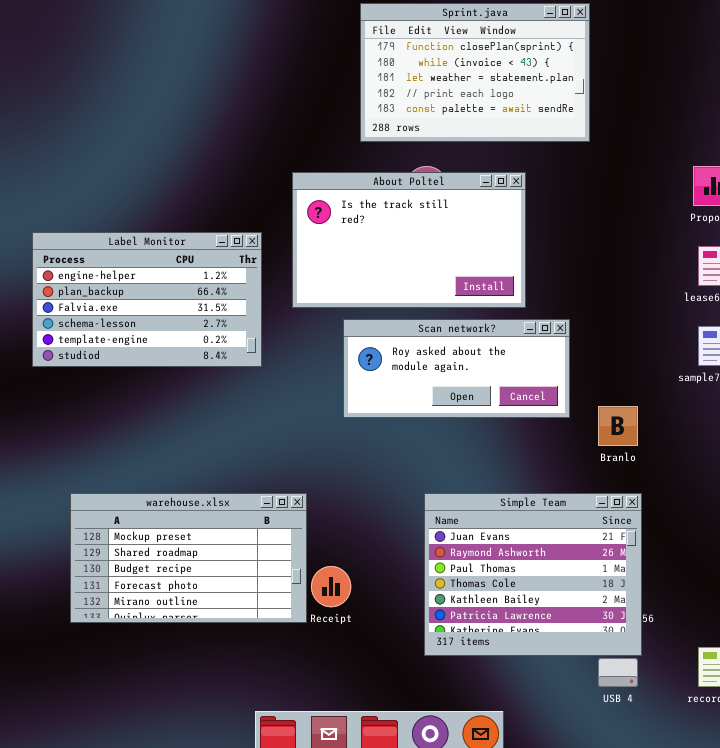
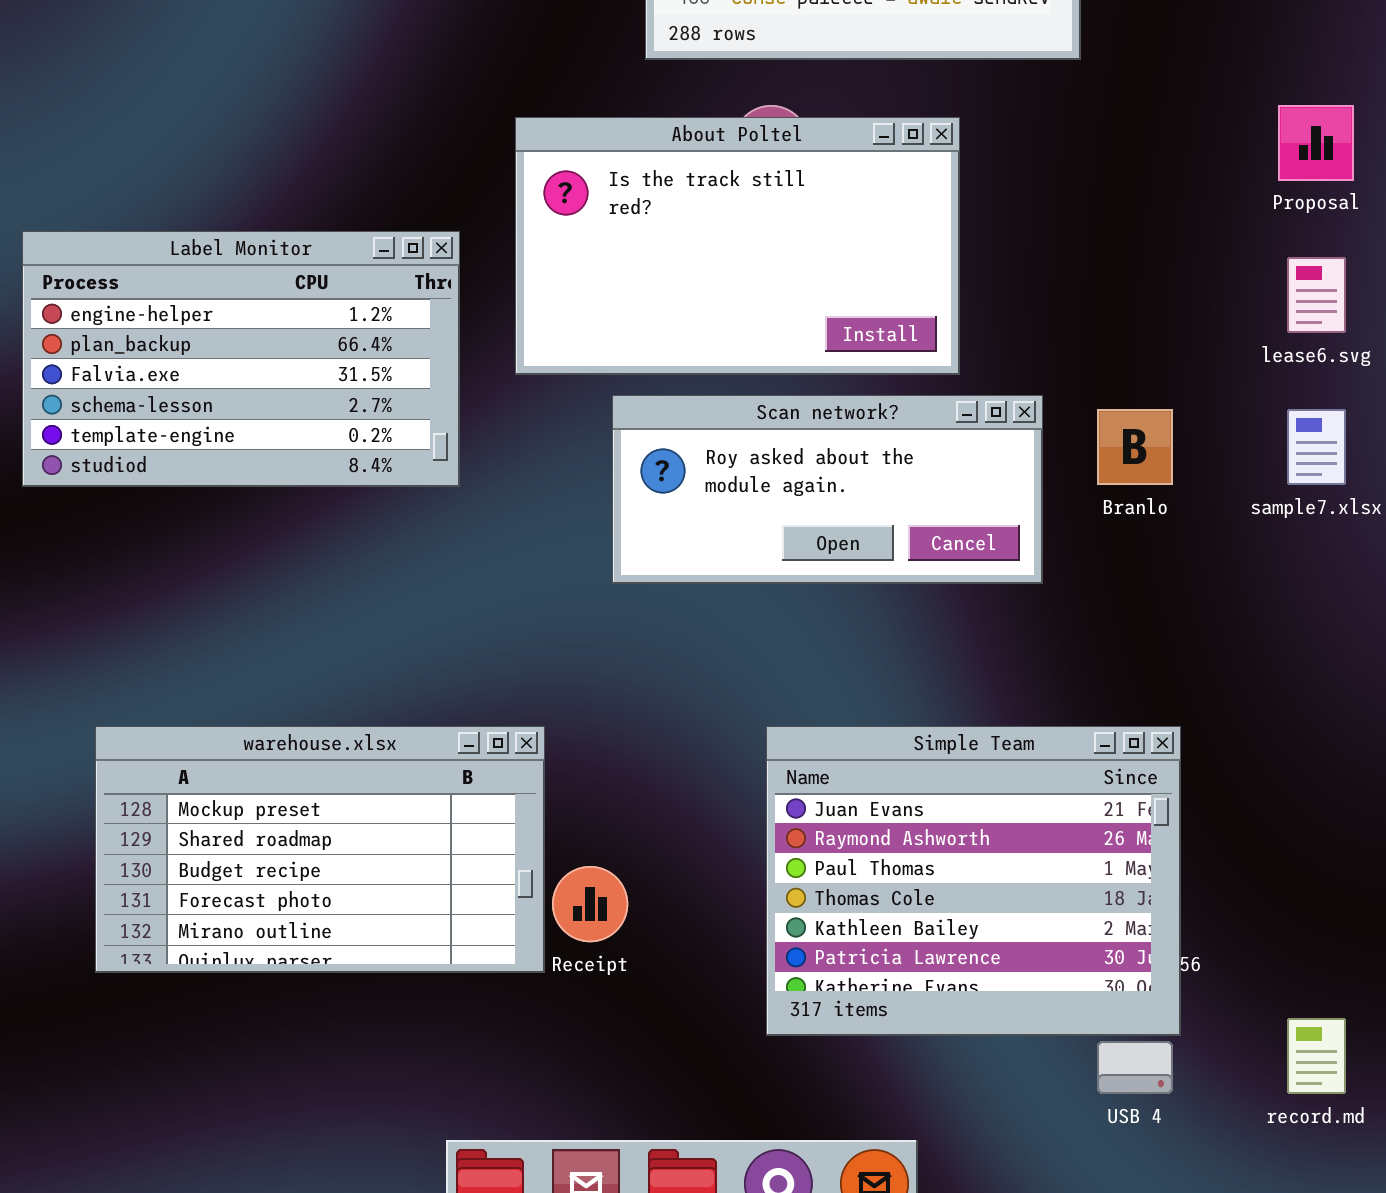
Branlo: [598,406,638,446] -> [1097,409,1173,485], moved

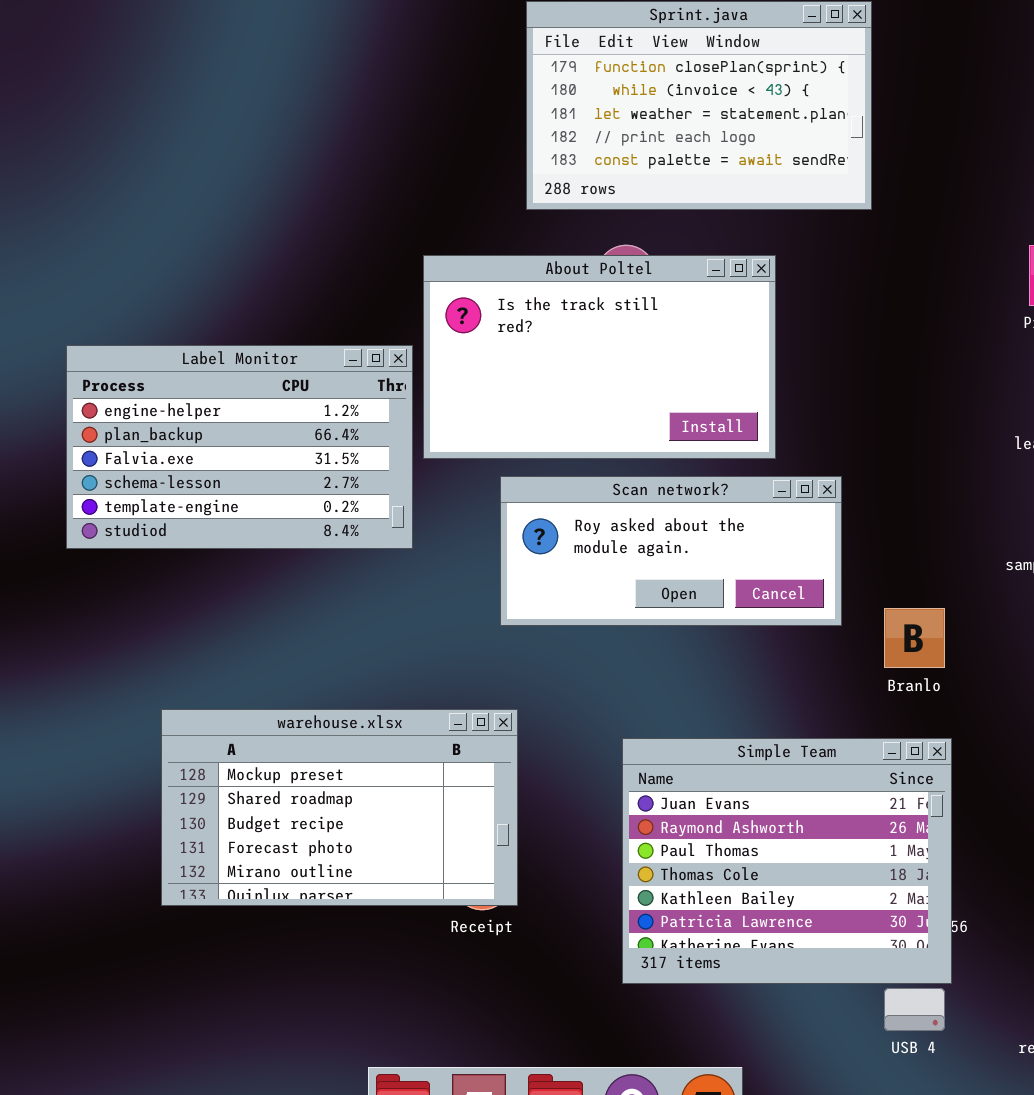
Label Monitor: [22,231,460,487] -> [66,345,413,549], moved
Branlo: [1097,409,1173,485] -> [884,608,945,668], moved
warehouse.xlsx: [95,726,545,973] -> [161,709,518,906], moved

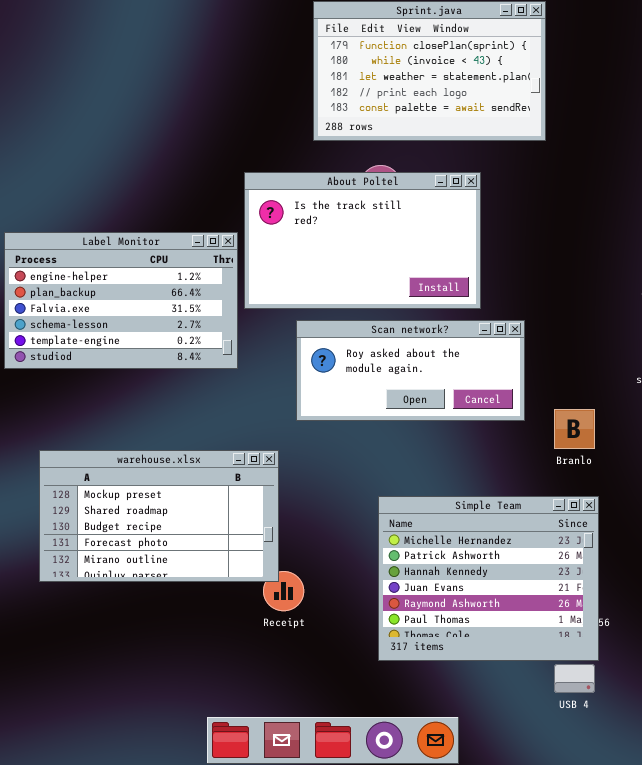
warehouse.xlsx: [161,709,518,906] -> [39,450,279,582], moved
Simple Team: [622,738,952,984] -> [378,496,599,661], scrolled up 3 rows

